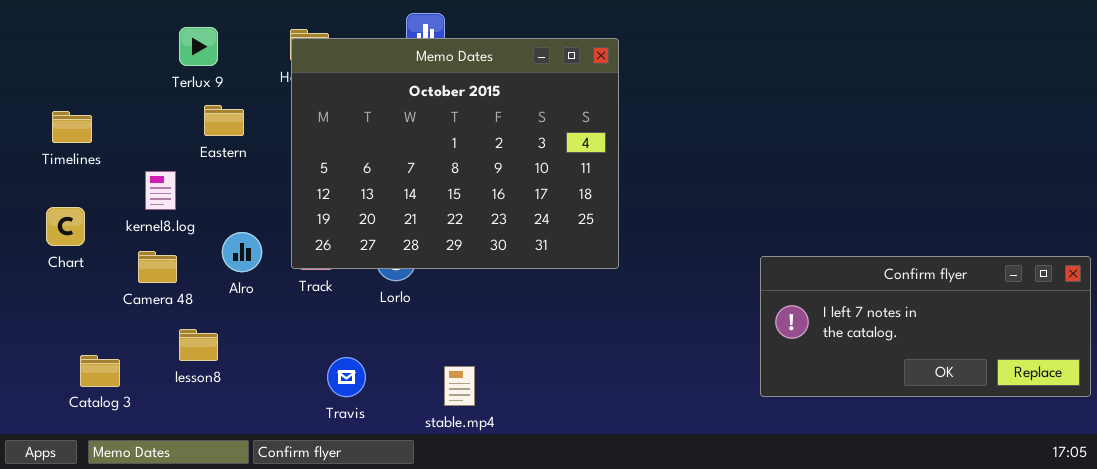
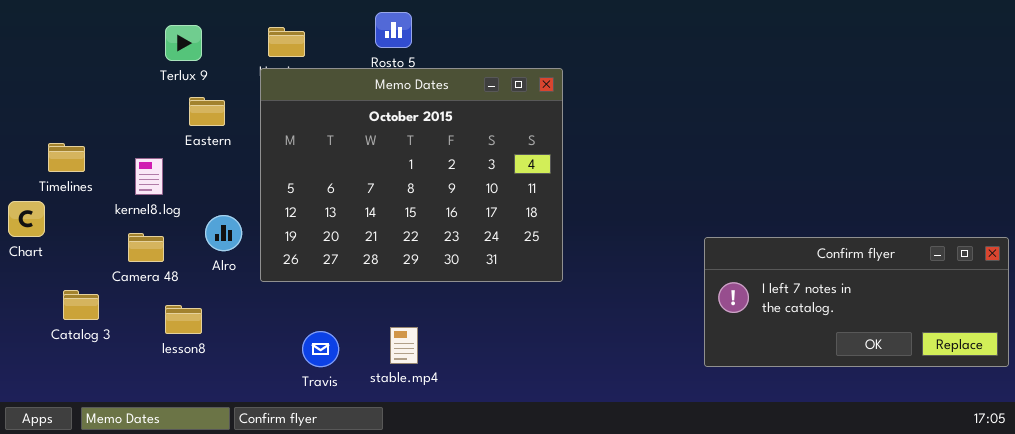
Memo Dates: [291,38,619,269] -> [260,68,563,282], moved
Timelines: [52,111,92,143] -> [48,143,85,172], moved
Chart: [46,207,85,246] -> [8,201,45,237], moved
Catalog 3: [80,355,120,387] -> [63,290,99,320], moved
stable.mp4: [444,366,475,406] -> [390,327,418,364], moved

